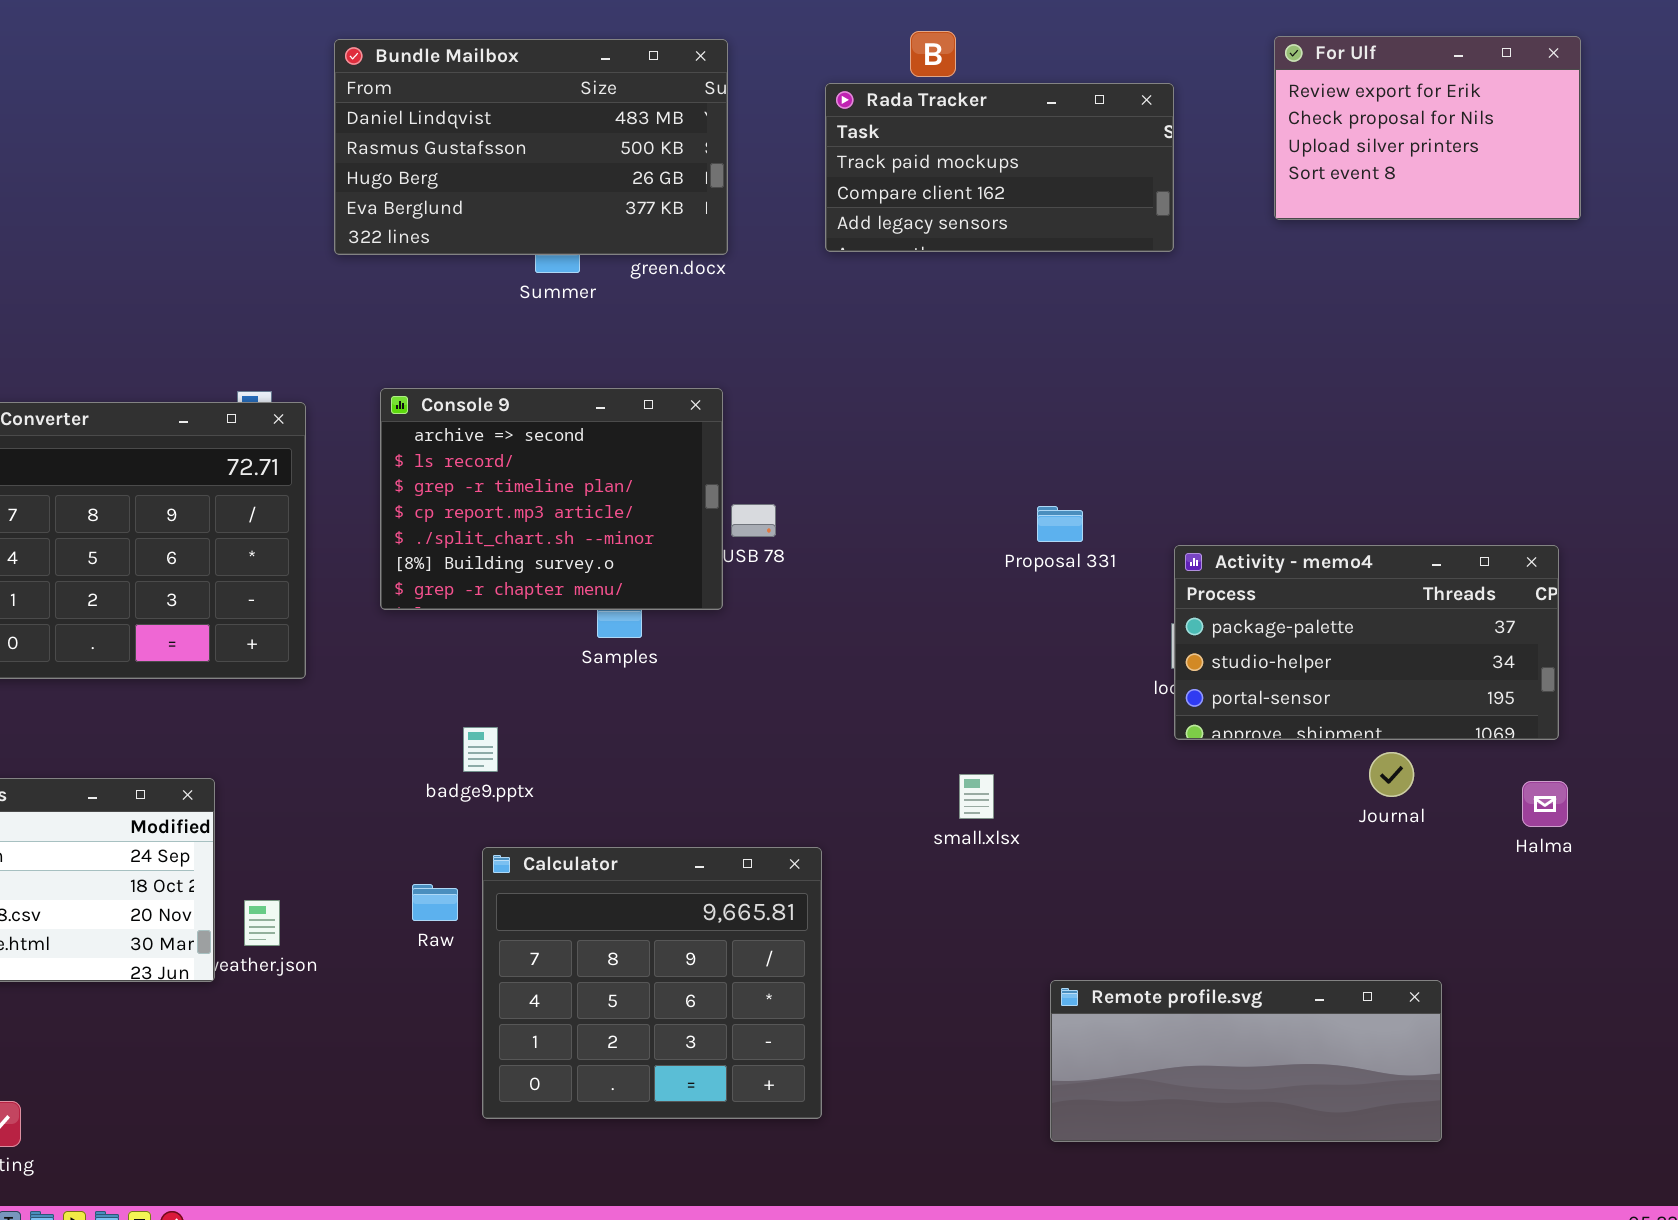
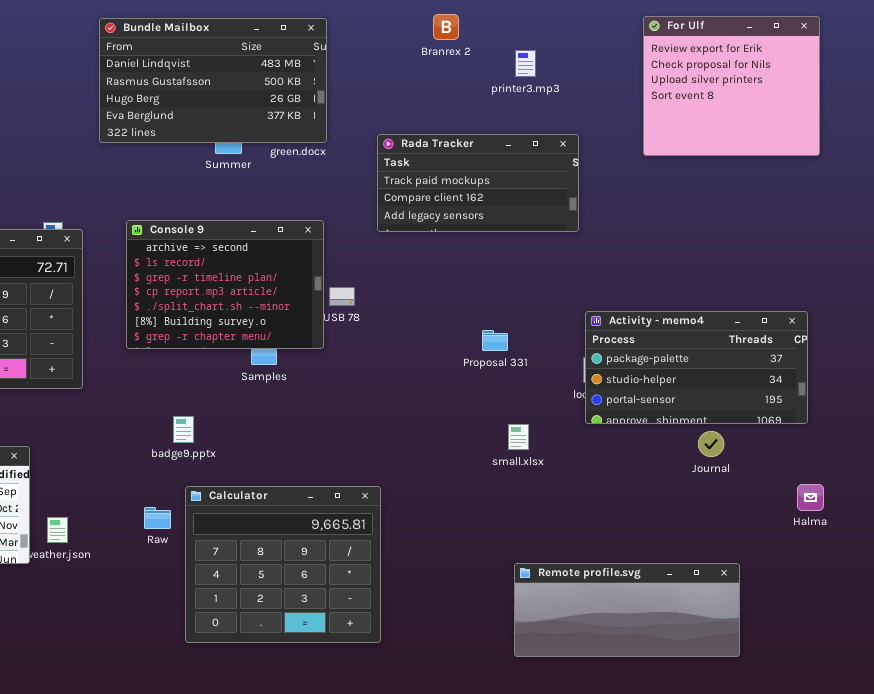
For Ulf: [1274,36,1581,220] -> [643,16,820,156], resized
Rada Tracker: [825,83,1174,252] -> [377,134,579,232], moved
Proposal 331: [1037,506,1083,542] -> [482,330,508,351], moved
small.xlsx: [959,774,994,819] -> [508,424,529,450], moved
Halma: [1522,781,1568,827] -> [797,484,824,511], moved

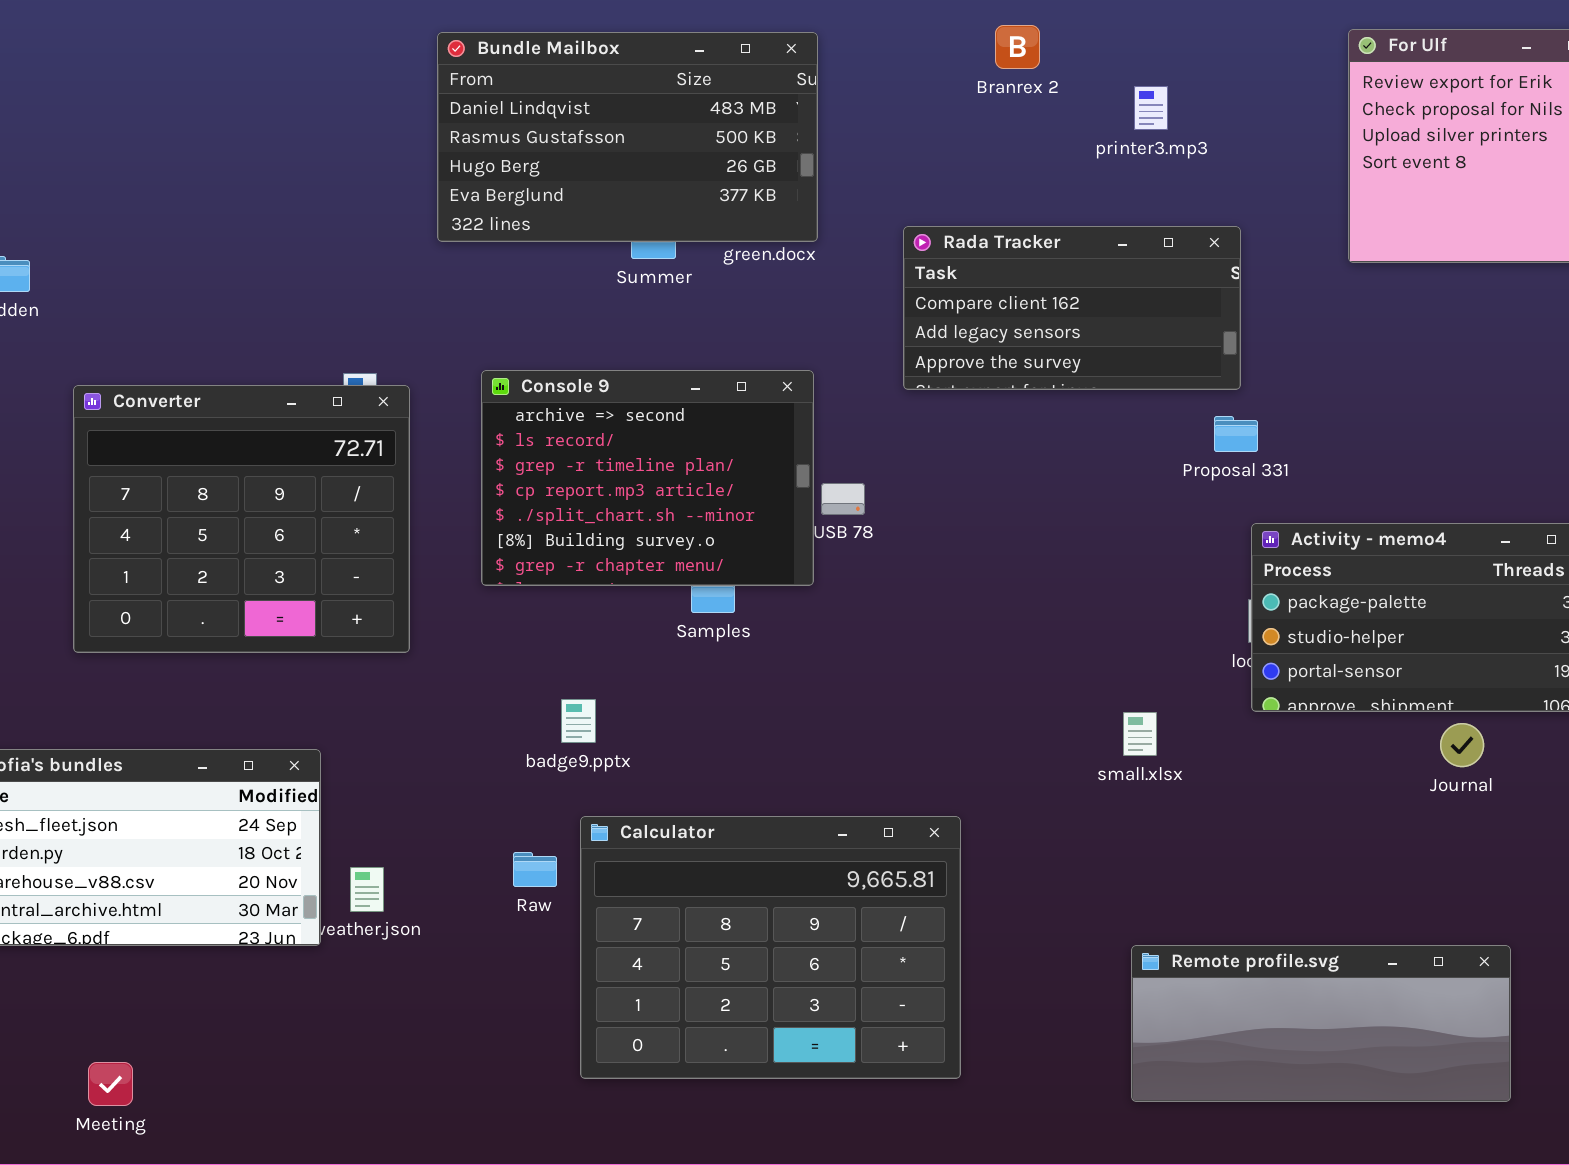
Rada Tracker: [377,134,579,232] -> [903,226,1241,390], scrolled down 1 row
Proposal 331: [482,330,508,351] -> [1214,416,1258,452], moved
Calculator: [185,486,381,643] -> [580,816,961,1079], resized

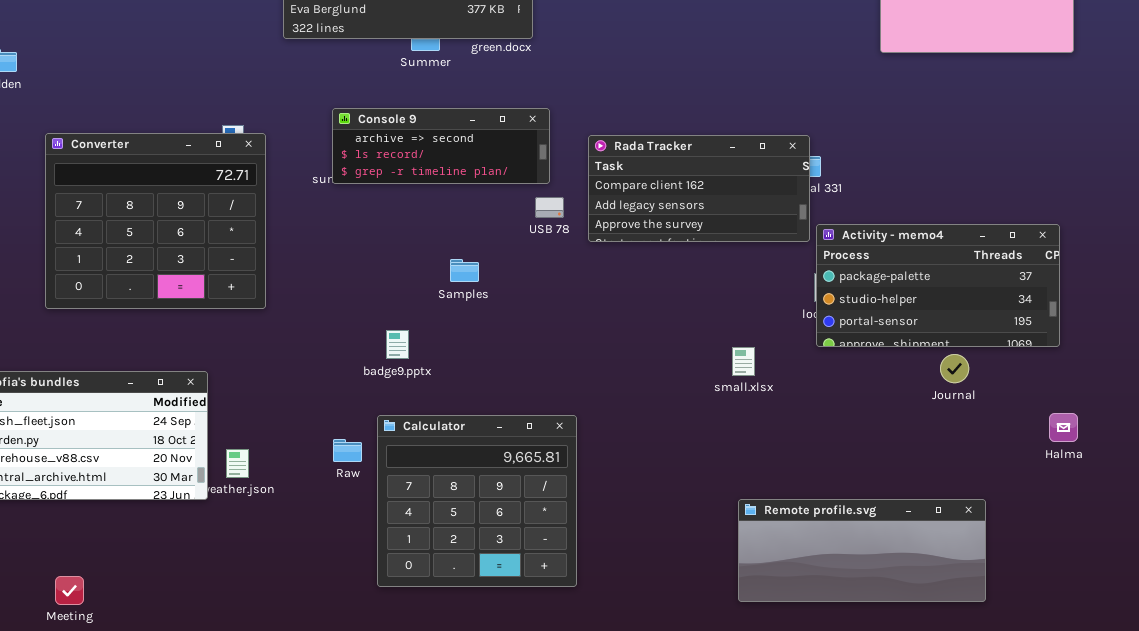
Rada Tracker: [903,226,1241,390] -> [588,135,810,242], moved
Console 9: [481,370,814,586] -> [332,108,550,184], moved, resized
badge9.pptx: [561,699,596,743] -> [386,330,409,359], moved
Calculator: [580,816,961,1079] -> [377,415,577,587], resized

